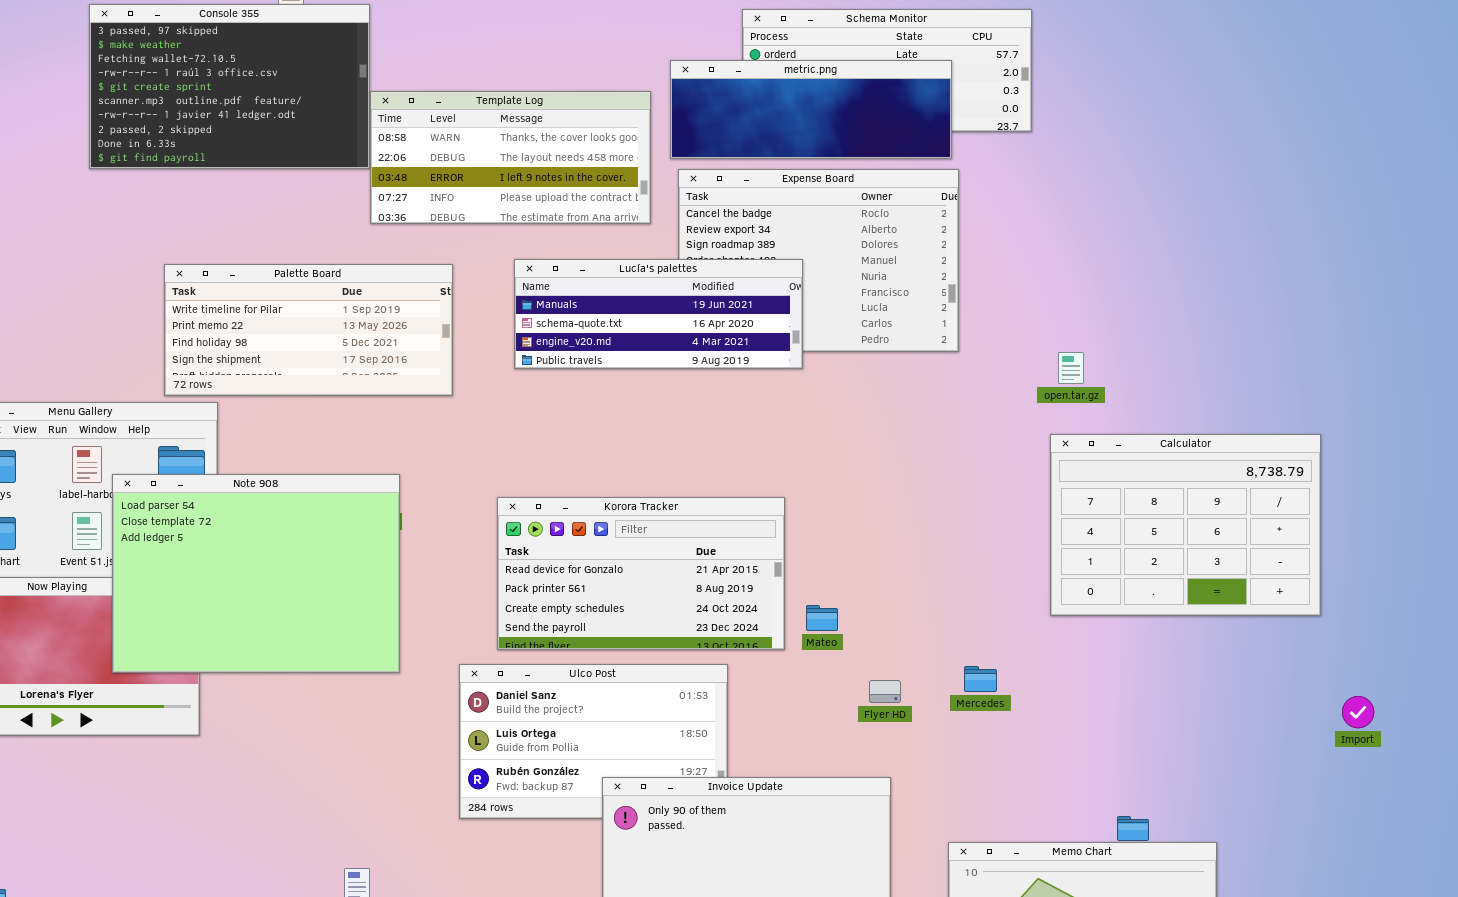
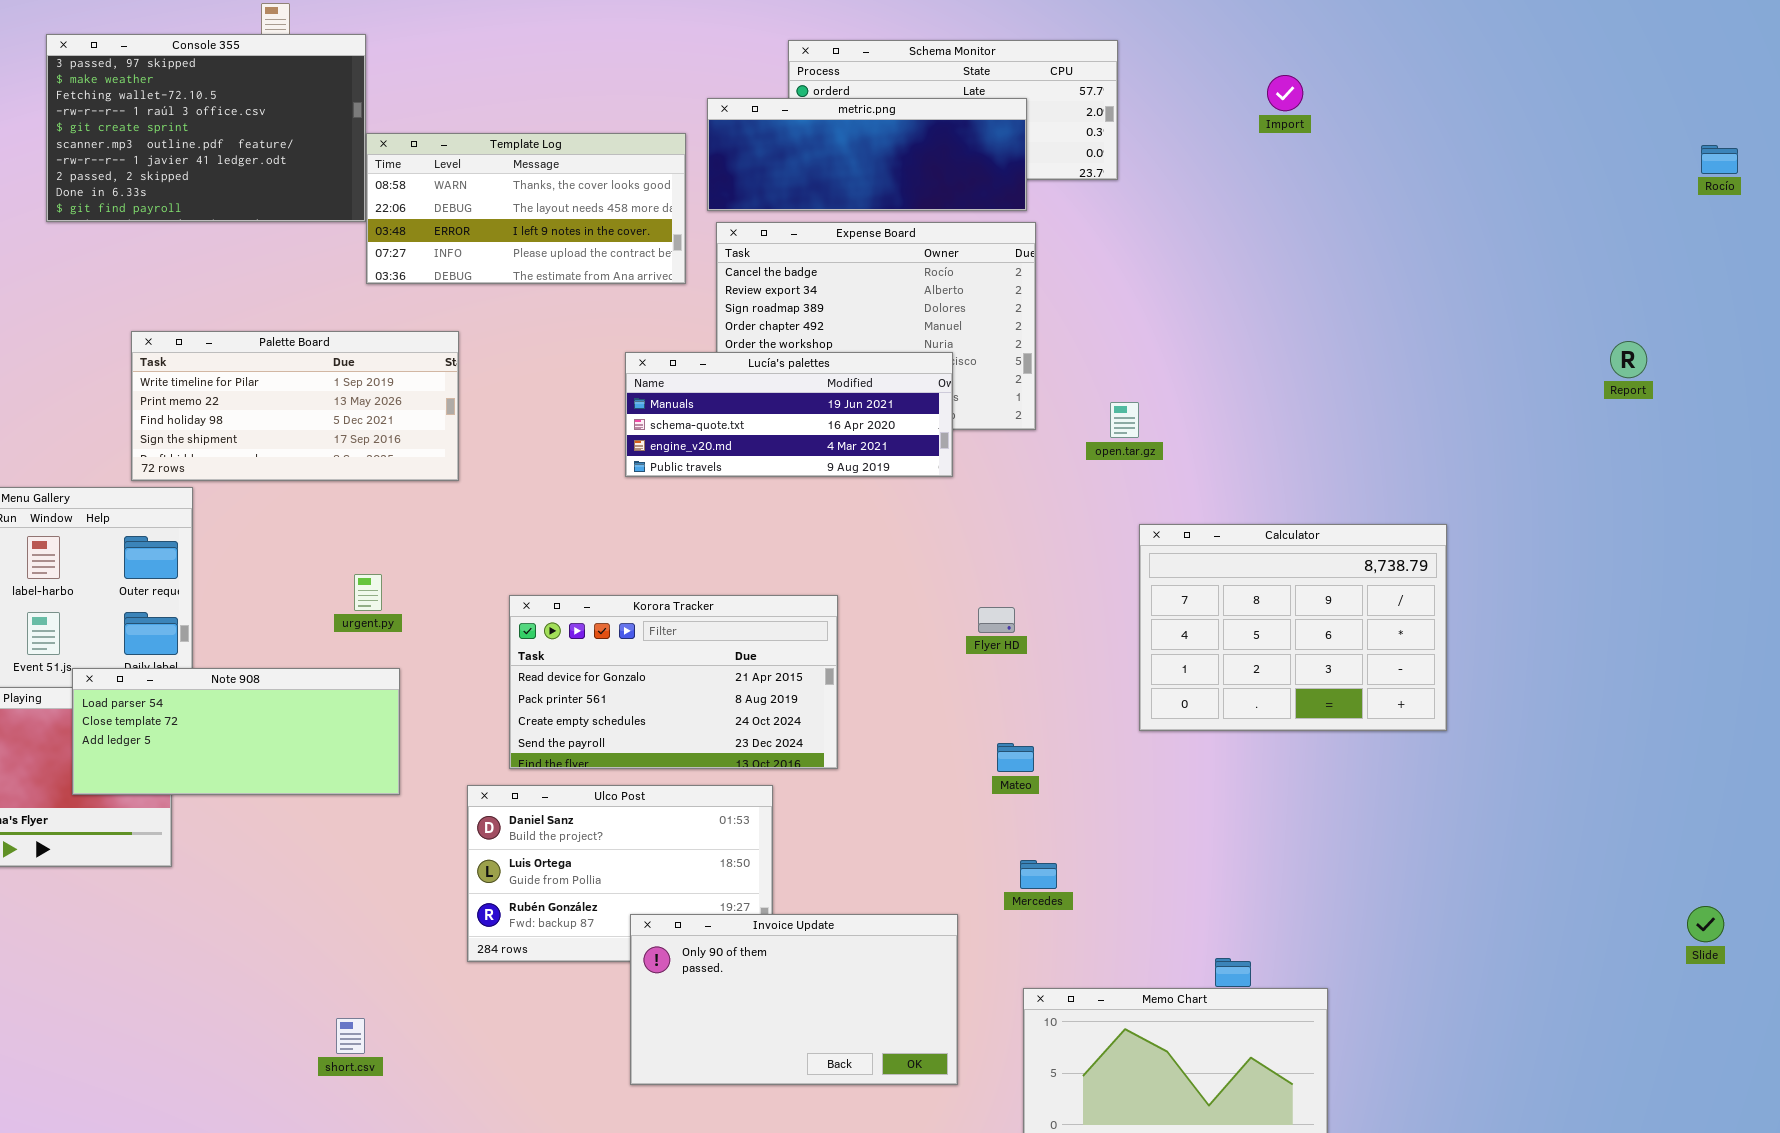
Lucía's palettes: [514,259,803,369] -> [625,352,953,477], moved
open.tar.gz: [1058,352,1084,384] -> [1110,402,1139,438], moved
Note 908: [112,474,400,673] -> [72,668,400,795], resized
Mateo: [806,605,838,631] -> [997,743,1034,772], moved
Mercedes: [964,666,997,692] -> [1020,860,1057,889], moved
Flyer HD: [869,680,901,703] -> [978,607,1015,633], moved
Import: [1342,696,1374,728] -> [1267,75,1303,111], moved

